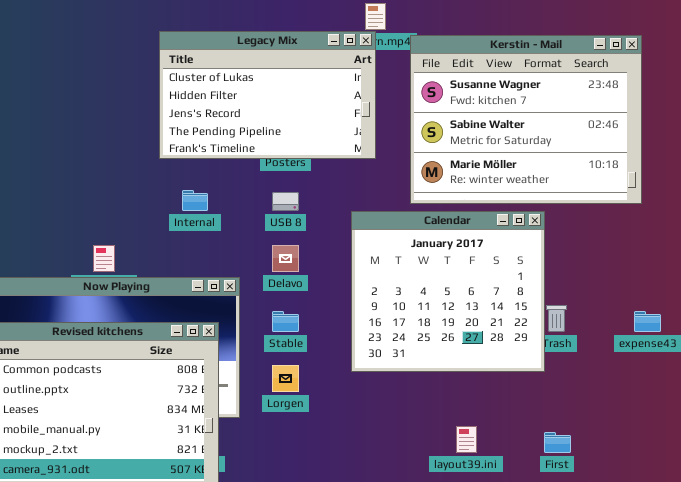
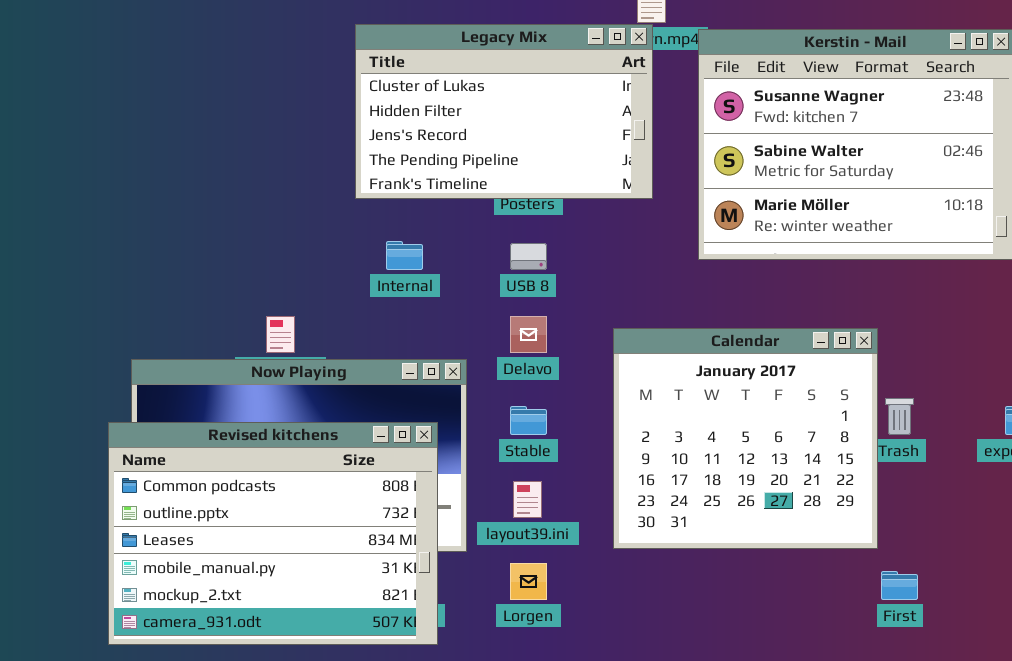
Calendar: [351,211,545,372] -> [613,328,878,549], moved
Lorgen: [272,365,299,392] -> [510,563,547,600], moved
layout39.ini: [456,426,477,453] -> [513,481,542,518], moved

